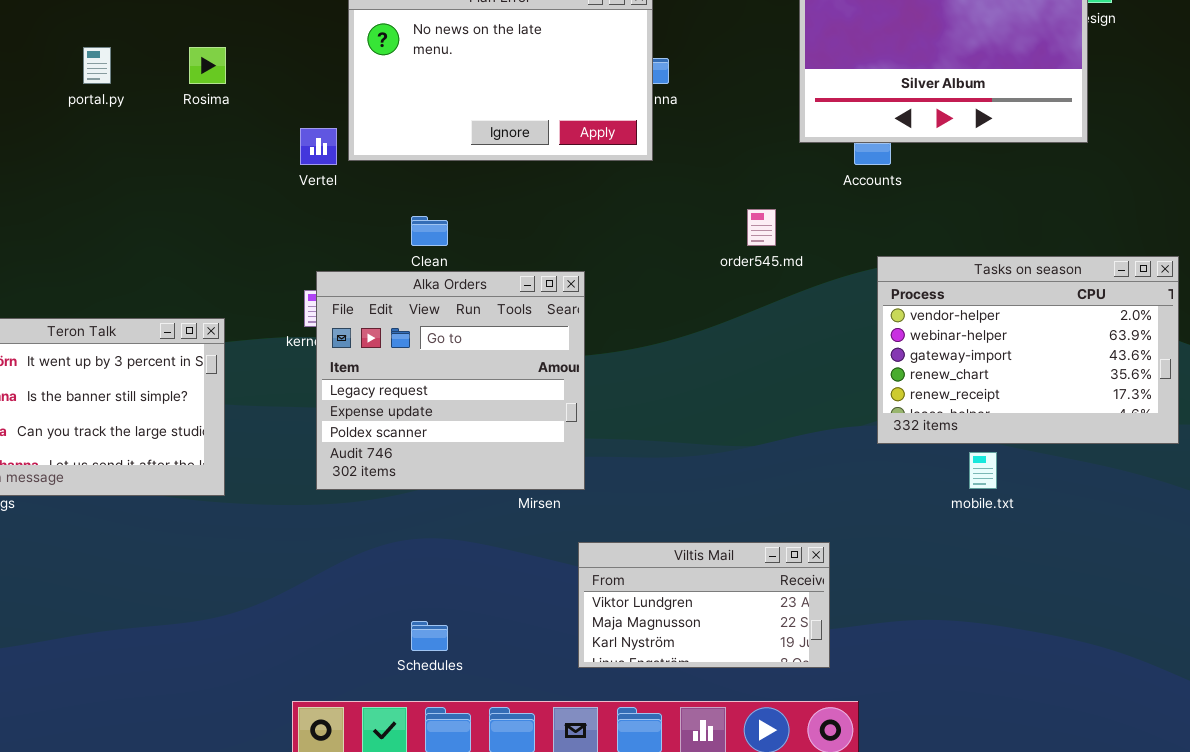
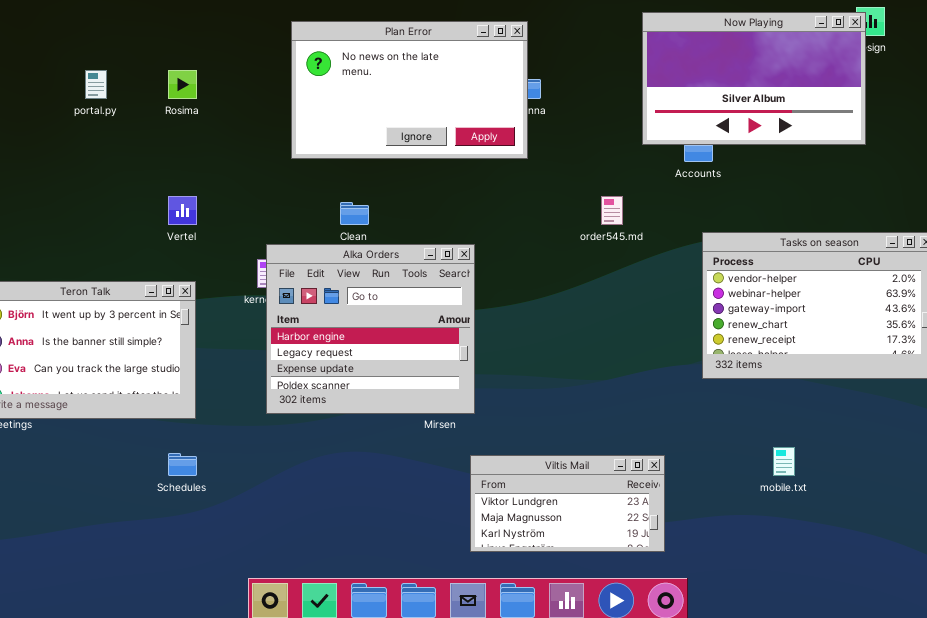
Vertel: [300,128,337,165] -> [168,196,197,225], moved
Alka Orders: [316,271,585,490] -> [266,244,475,414], scrolled up 1 row
mobile.txt: [969,452,997,489] -> [773,447,795,476], moved
Schedules: [411,621,448,651] -> [168,453,197,476], moved

